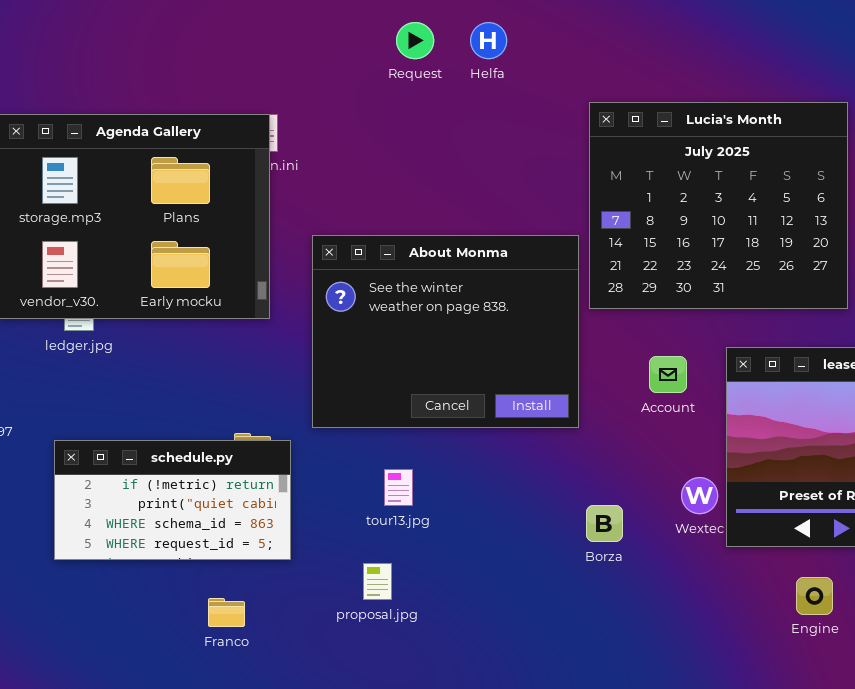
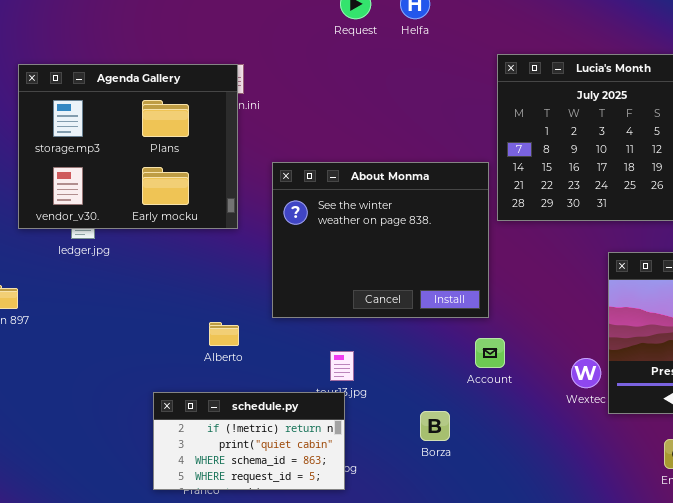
Account: [649,356,687,393] -> [475,338,505,368], moved
schedule.py: [54,440,291,560] -> [153,392,345,490], moved
Borza: [586,505,623,542] -> [420,411,450,441], moved

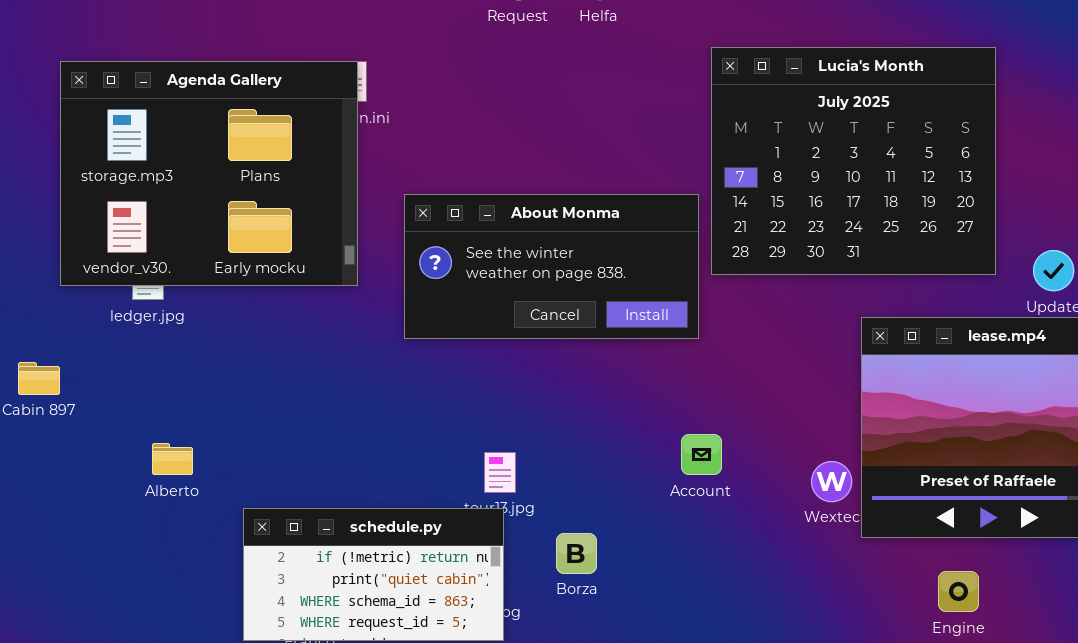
About Monma: [272,162,489,318] -> [404,194,699,339], resized
Alberto: [209,322,239,346] -> [152,443,193,475], moved
Borza: [420,411,450,441] -> [556,533,597,574], moved

